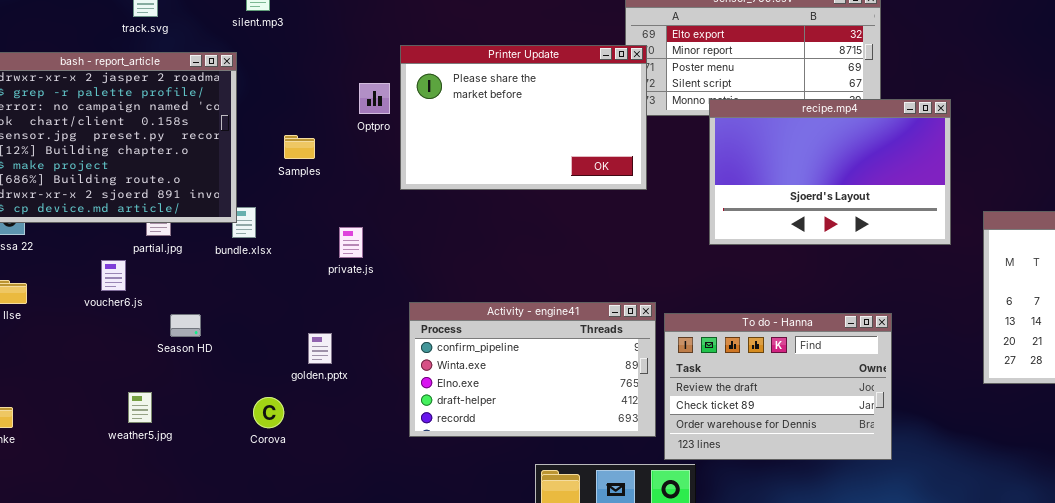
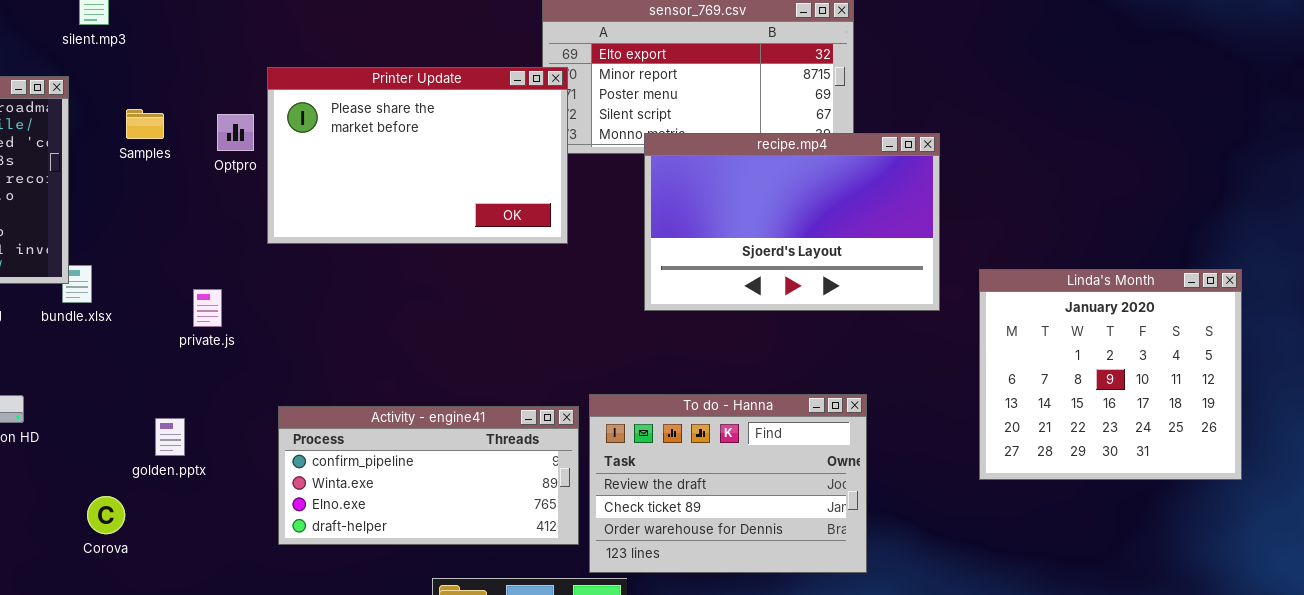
Samples: [284,135,315,159] -> [126,109,164,139], moved
Activity - engine41: [409,302,656,437] -> [278,406,579,545], resized

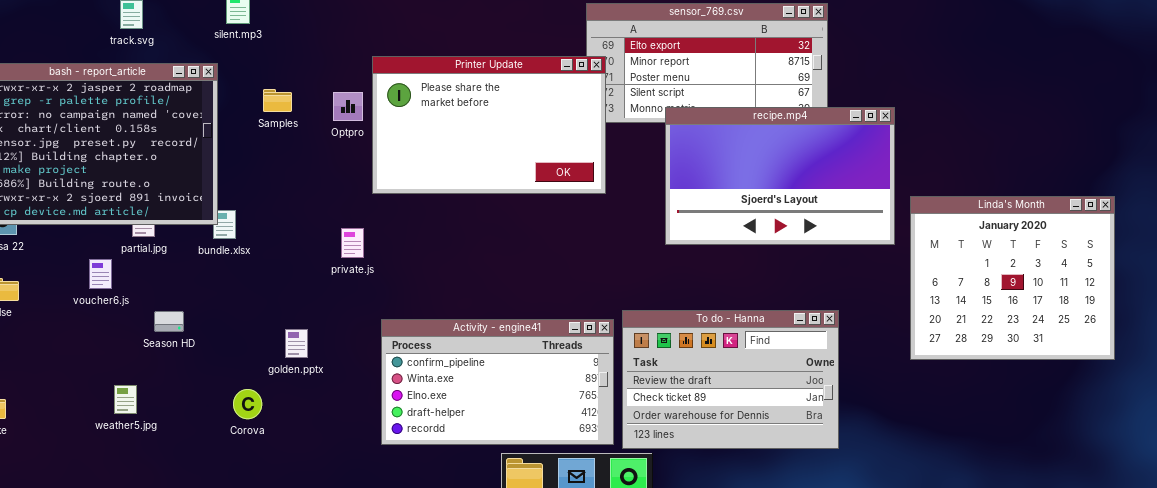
Linda's Month: [979,269,1242,480] -> [910,196,1115,360], moved
private.js: [193,289,222,327] -> [341,228,364,258], moved
Activity - engine41: [278,406,579,545] -> [381,319,614,445], resized

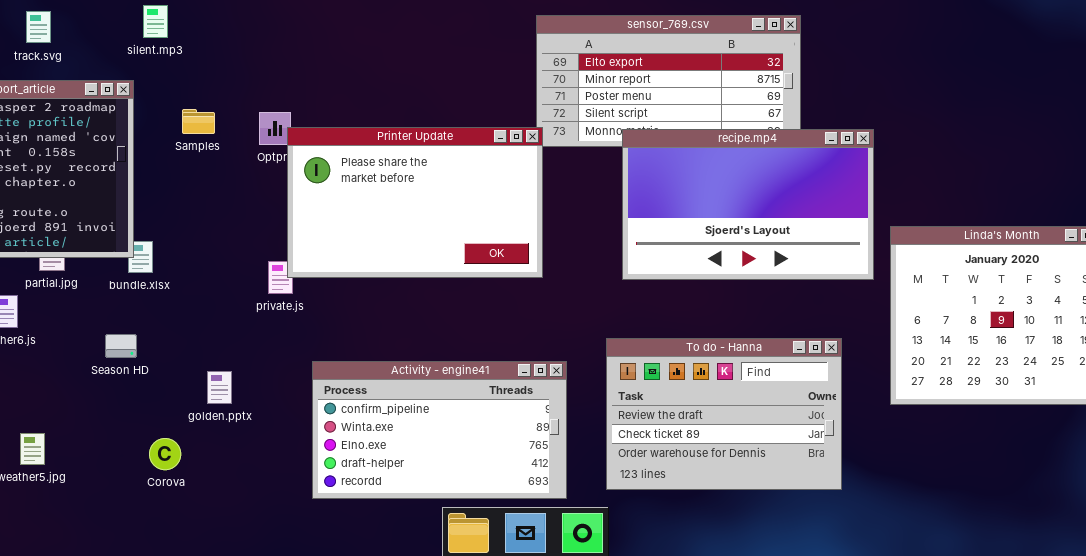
Printer Update: [372,56,606,194] -> [287,127,543,278], moved
To do - Hanna: [622,310,839,449] -> [606,338,842,490], moved
Season HD: [154,311,184,332] -> [105,334,137,358], moved

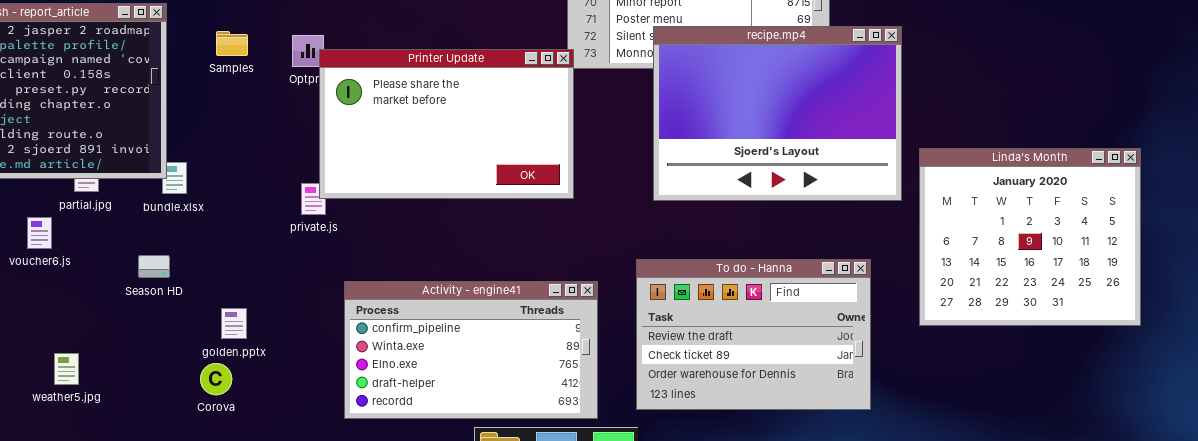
recipe.mp4: [622,129,874,280] -> [653,26,902,201], resized
golden.pptx: [207,371,232,404] -> [221,308,247,339], moved
Corova: [149,438,181,470] -> [200,363,232,395], moved

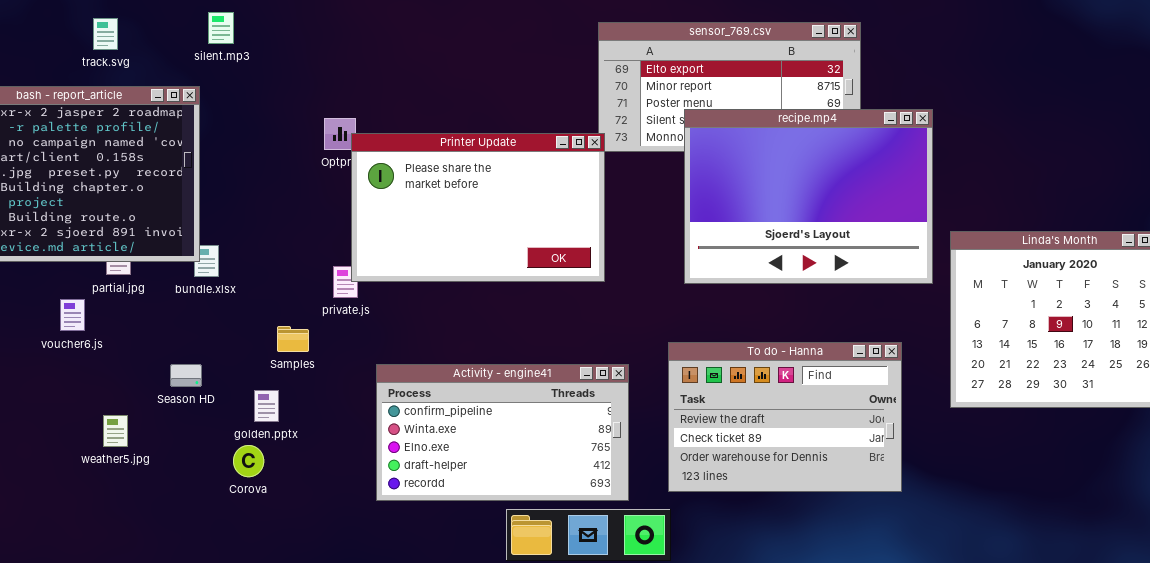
Samples: [216,31,248,56] -> [277,326,309,352], moved
Season HD: [138,255,170,278] -> [170,364,202,387], moved
weather5.jpg: [54,353,79,385] -> [103,415,128,447], moved

